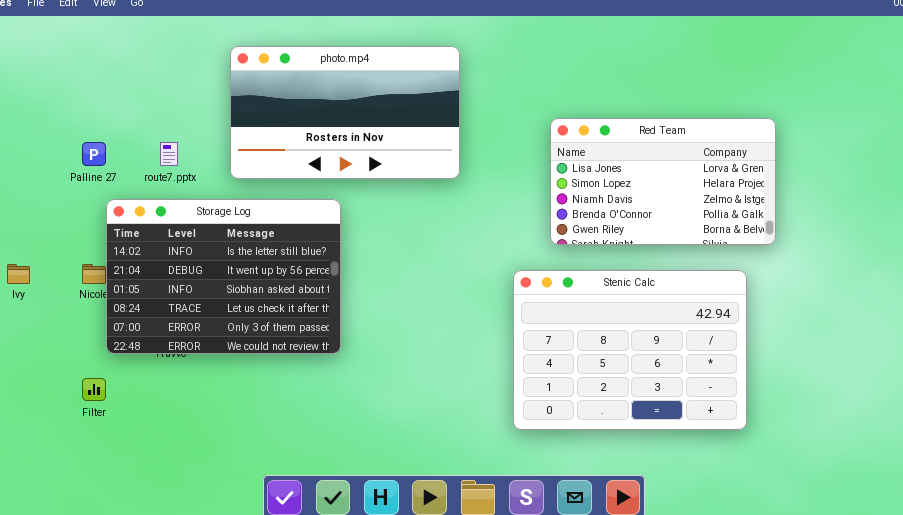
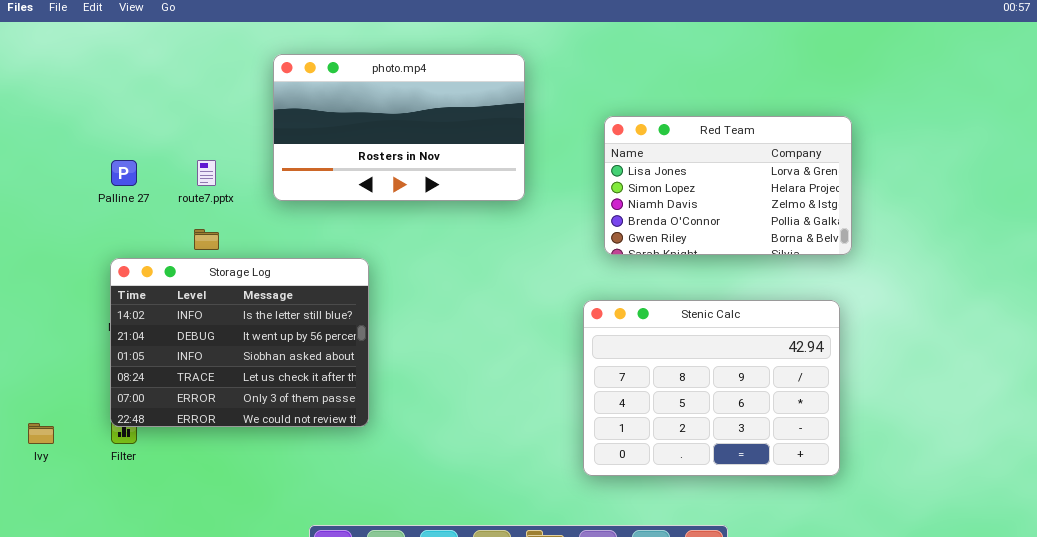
Red Team: [550,118,776,245] -> [604,116,852,255], moved
Storage Log: [106,199,341,354] -> [110,258,369,427], moved
Ivy: [7,264,30,284] -> [28,423,54,444], moved

